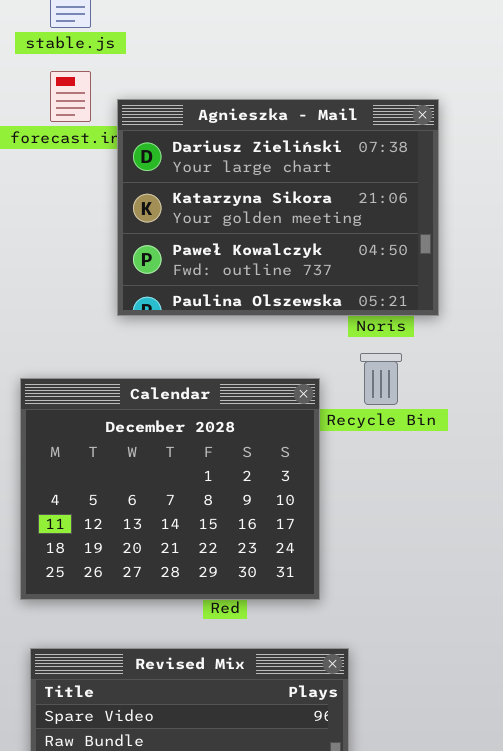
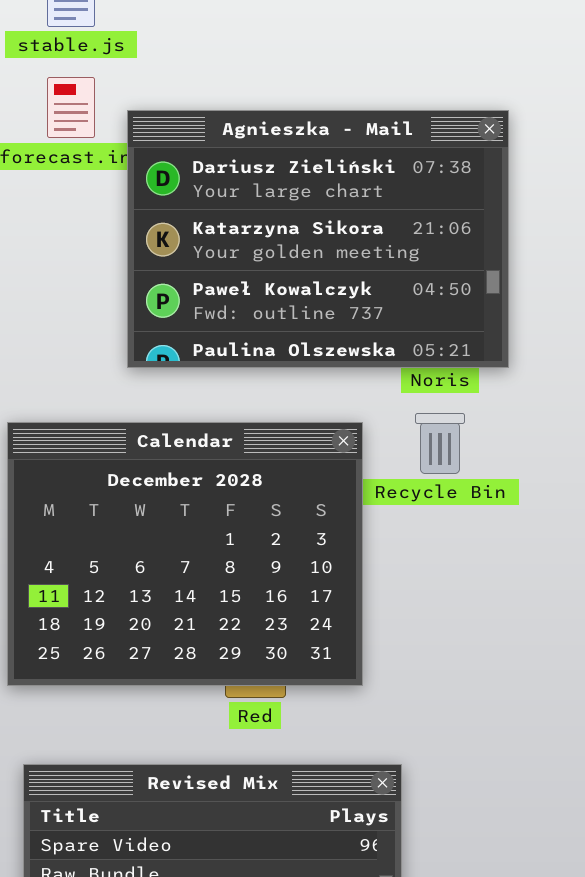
Calendar: [20,378,320,600] -> [7,422,363,686], moved

